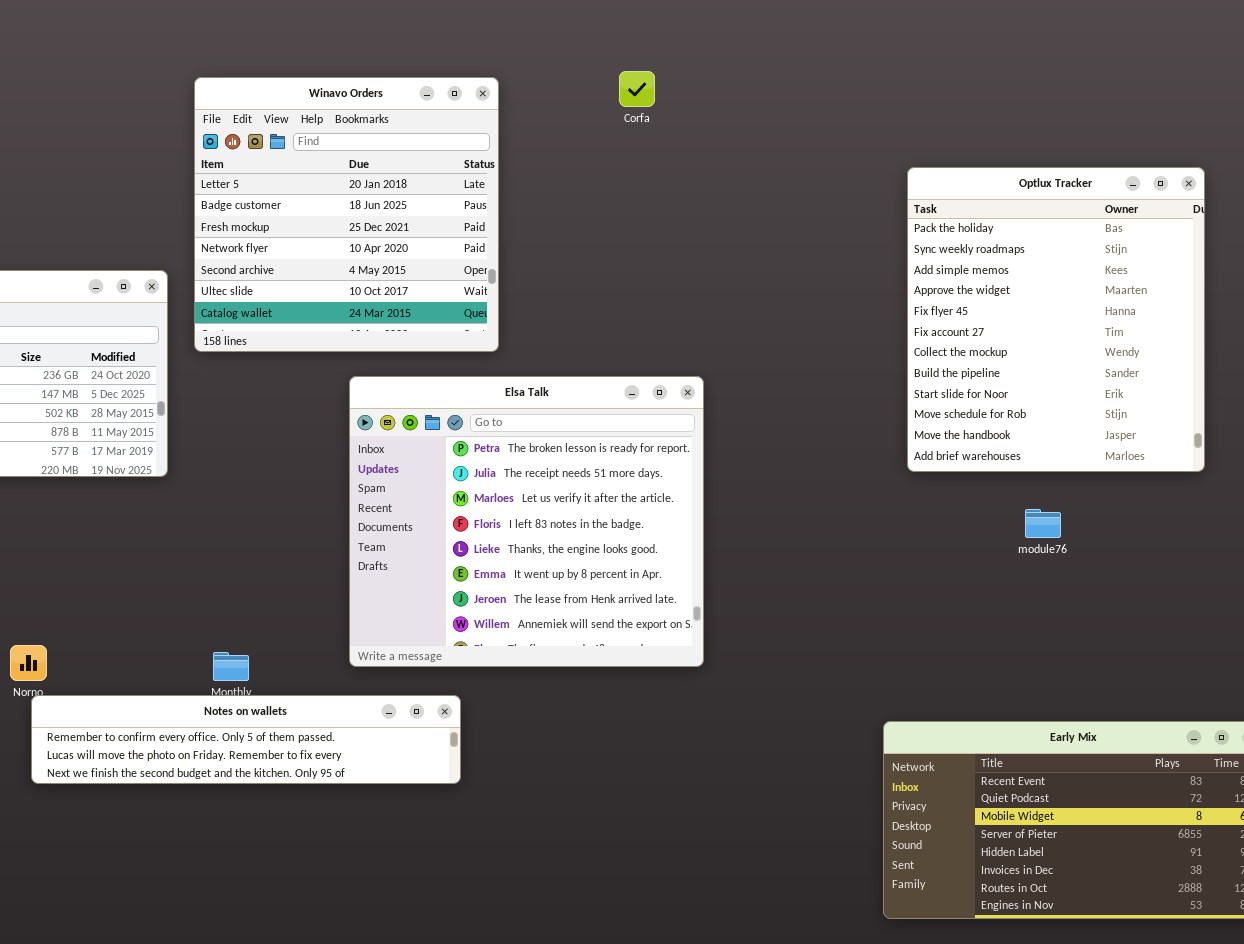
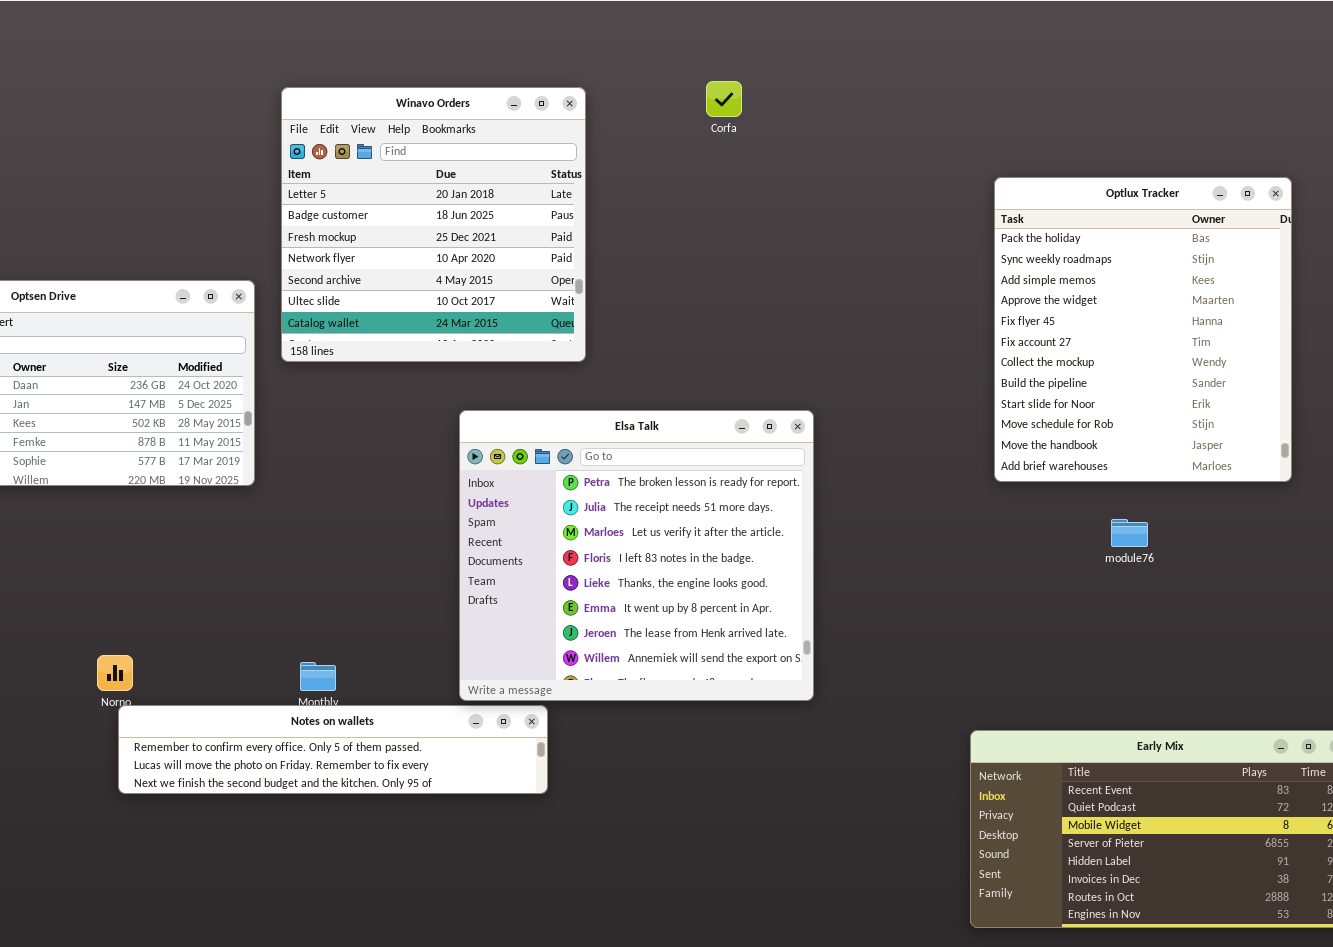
Elsa Talk: [349,376,704,667] -> [459,410,814,701], moved

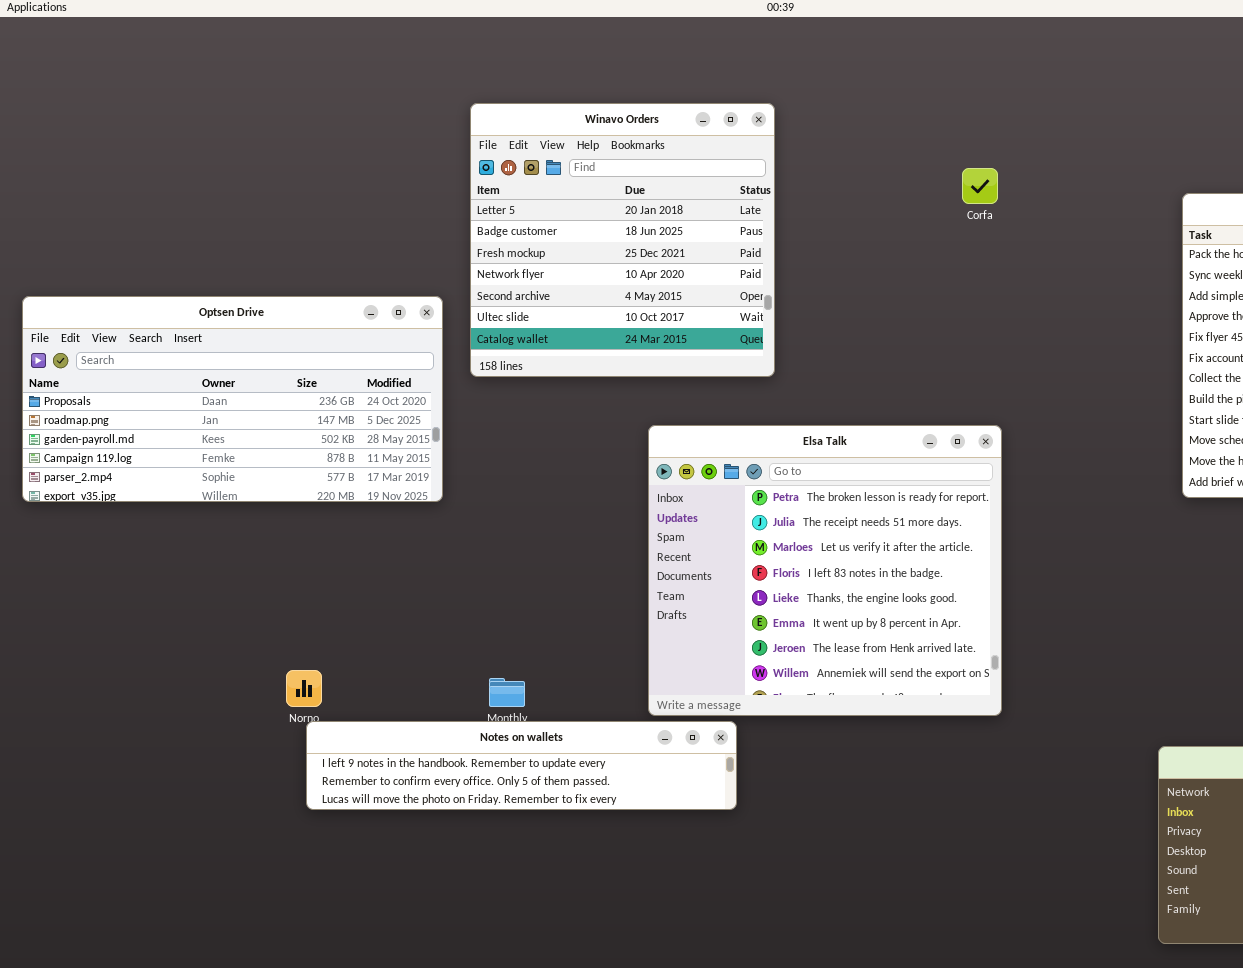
Corfa: [706,81,742,117] -> [962,168,998,204], moved
Notes on wallets: [118,705,548,794] -> [306,721,737,810], scrolled up 1 row

